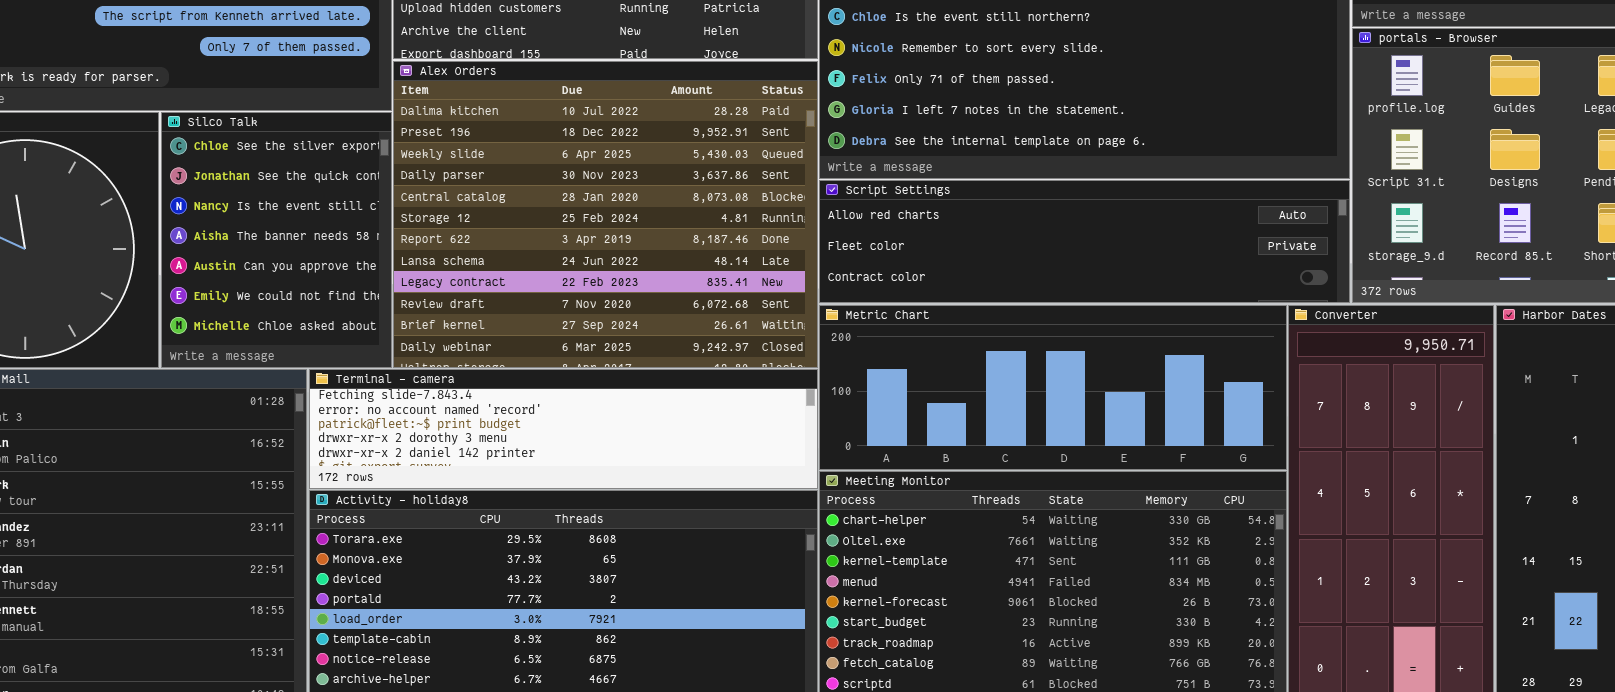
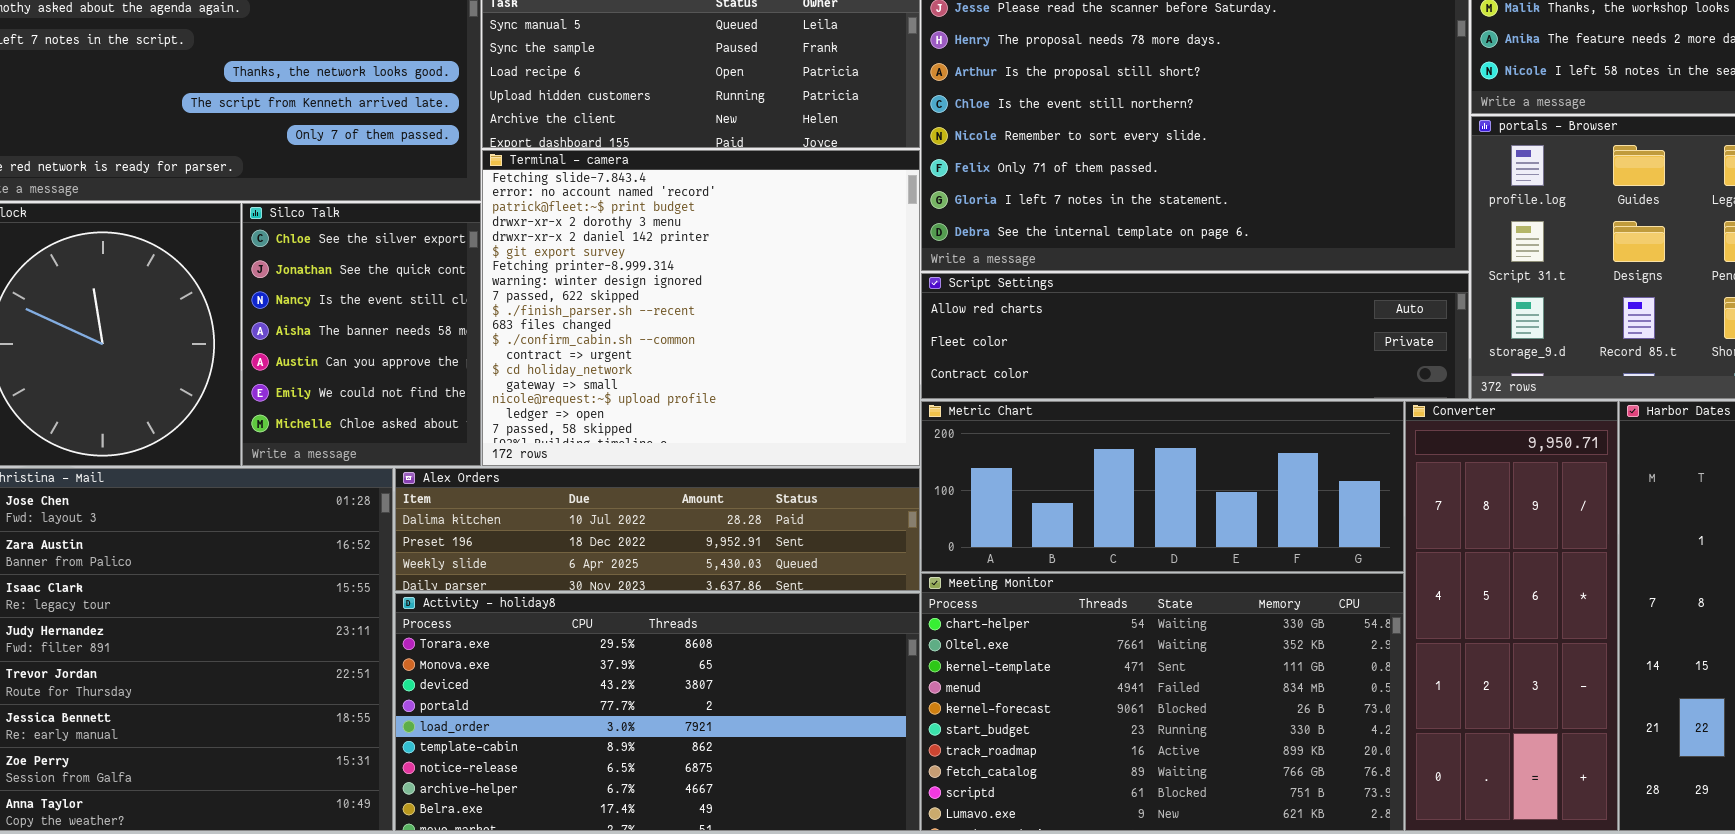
Alex Orders: [393,61,818,368] -> [395,468,920,591], moved, resized
Terminal - camera: [309,369,818,489] -> [482,150,920,466], moved, resized

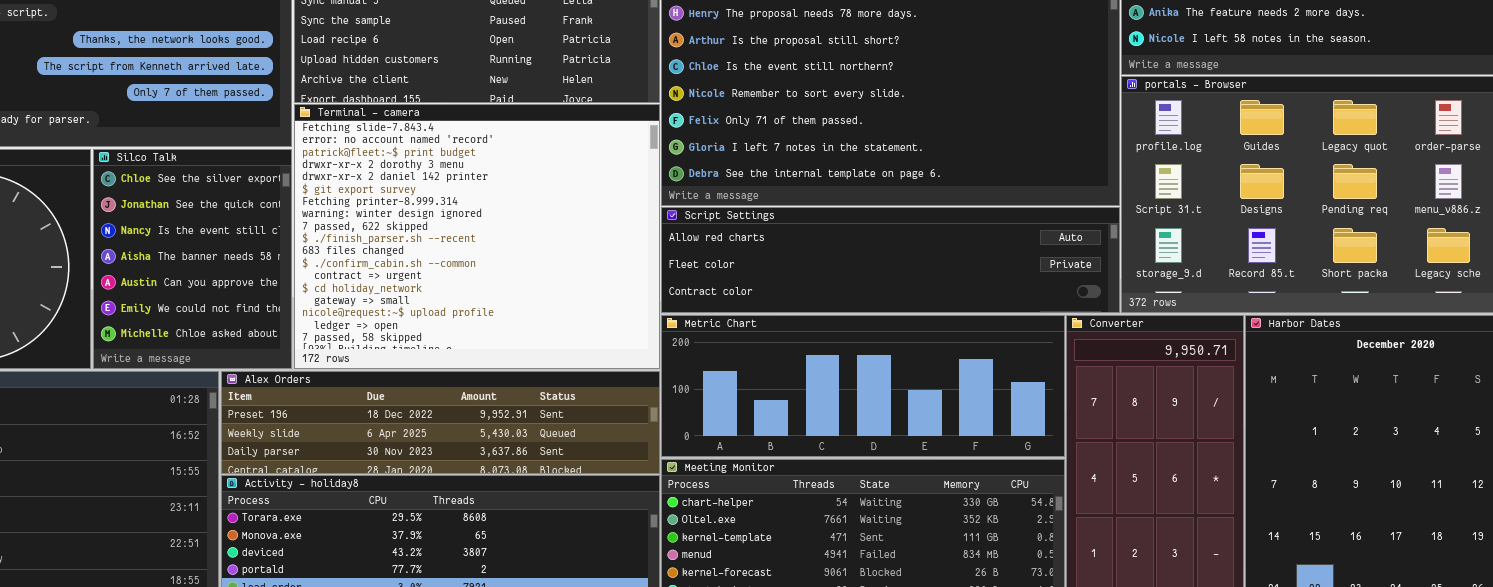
Alex Orders: [395,468,920,591] -> [221,371,660,474], scrolled down 1 row

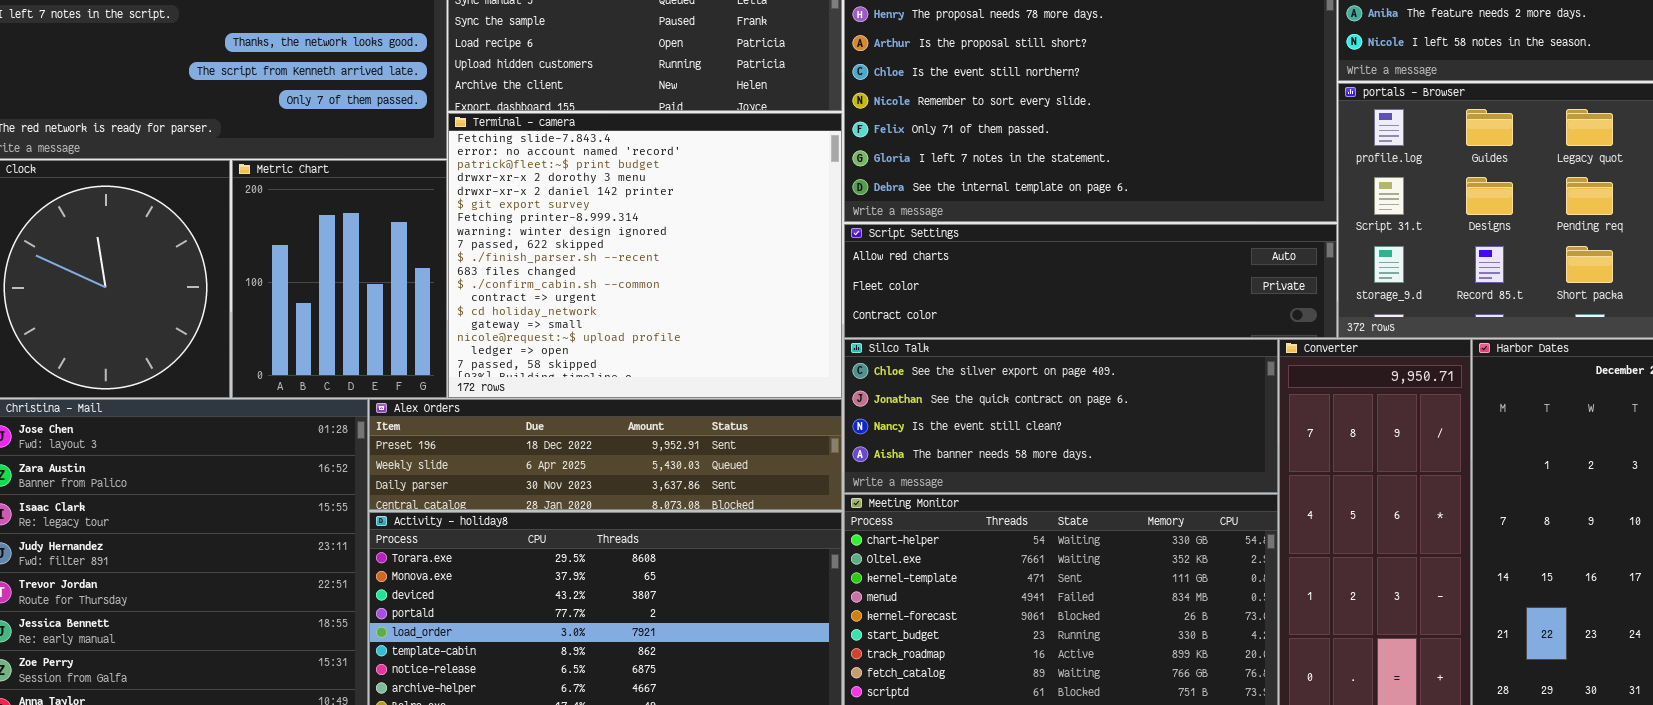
Silco Talk: [93,149,292,369] -> [844,339,1278,493], moved, resized
Metric Chart: [661,315,1065,457] -> [232,160,447,398], moved, resized

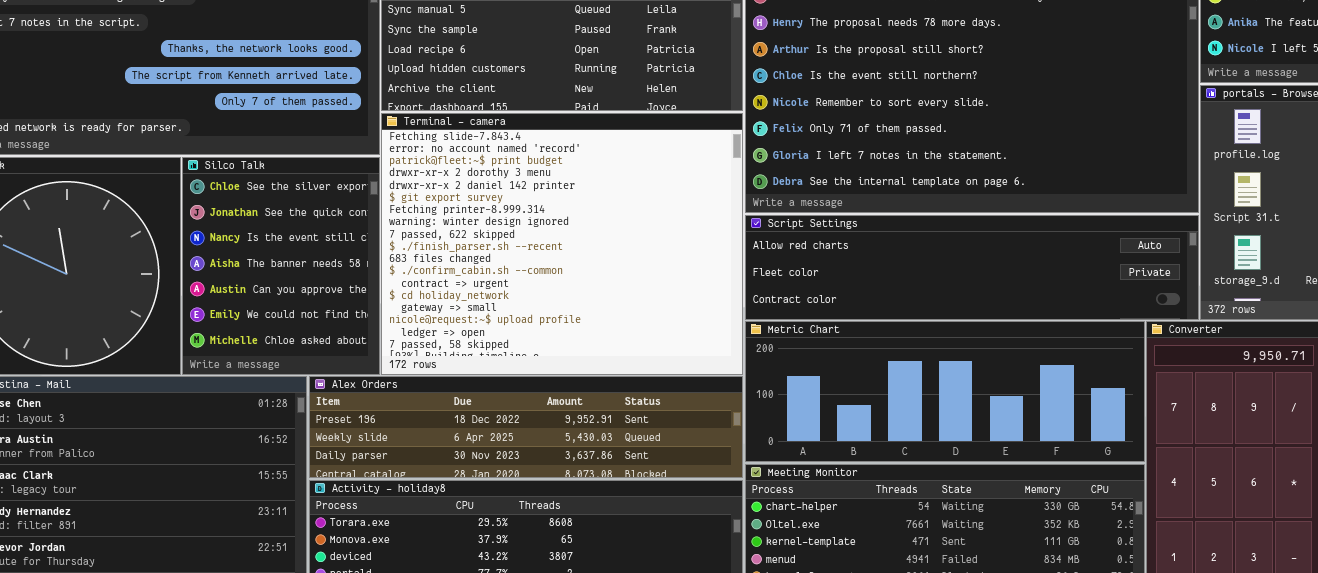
Metric Chart: [232,160,447,398] -> [745,321,1145,462], moved, resized
Silco Talk: [844,339,1278,493] -> [182,157,380,375], moved, resized

